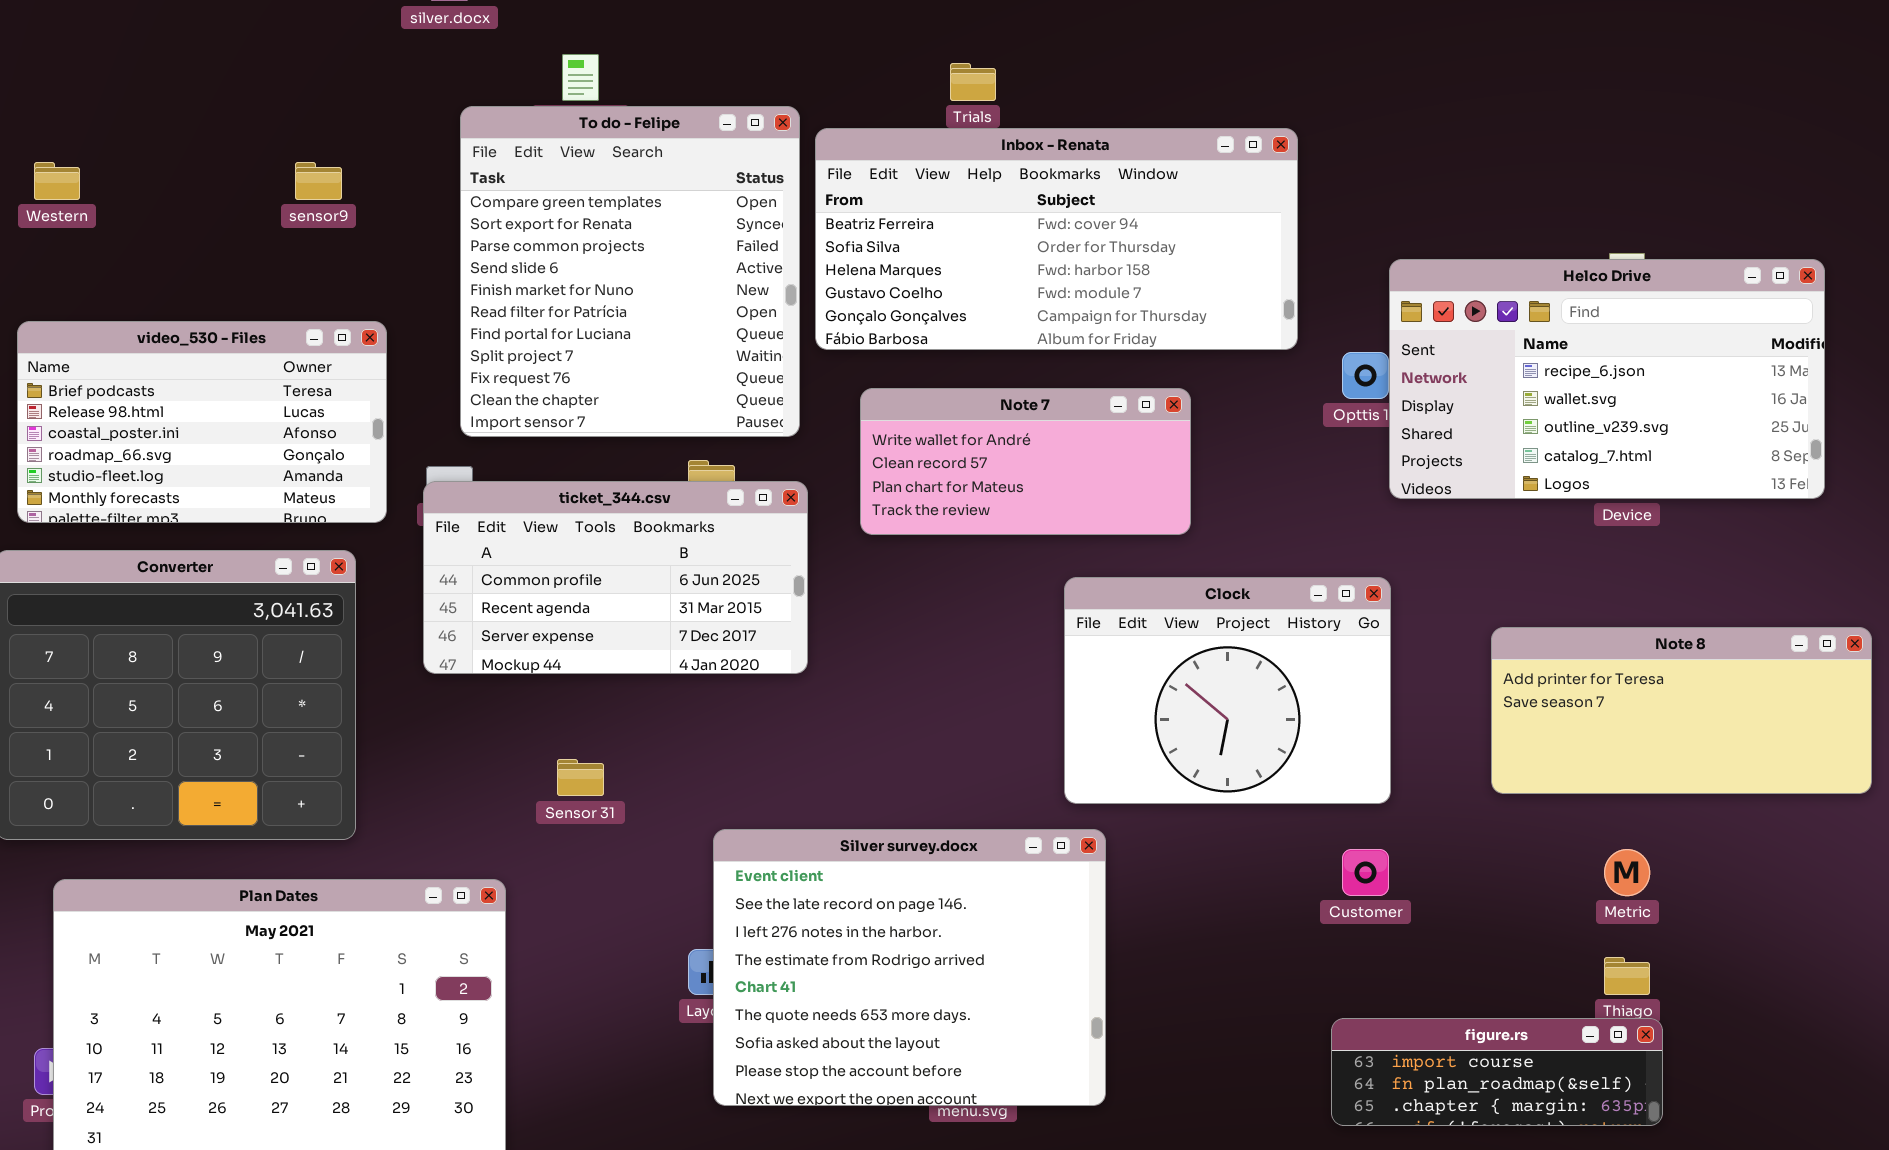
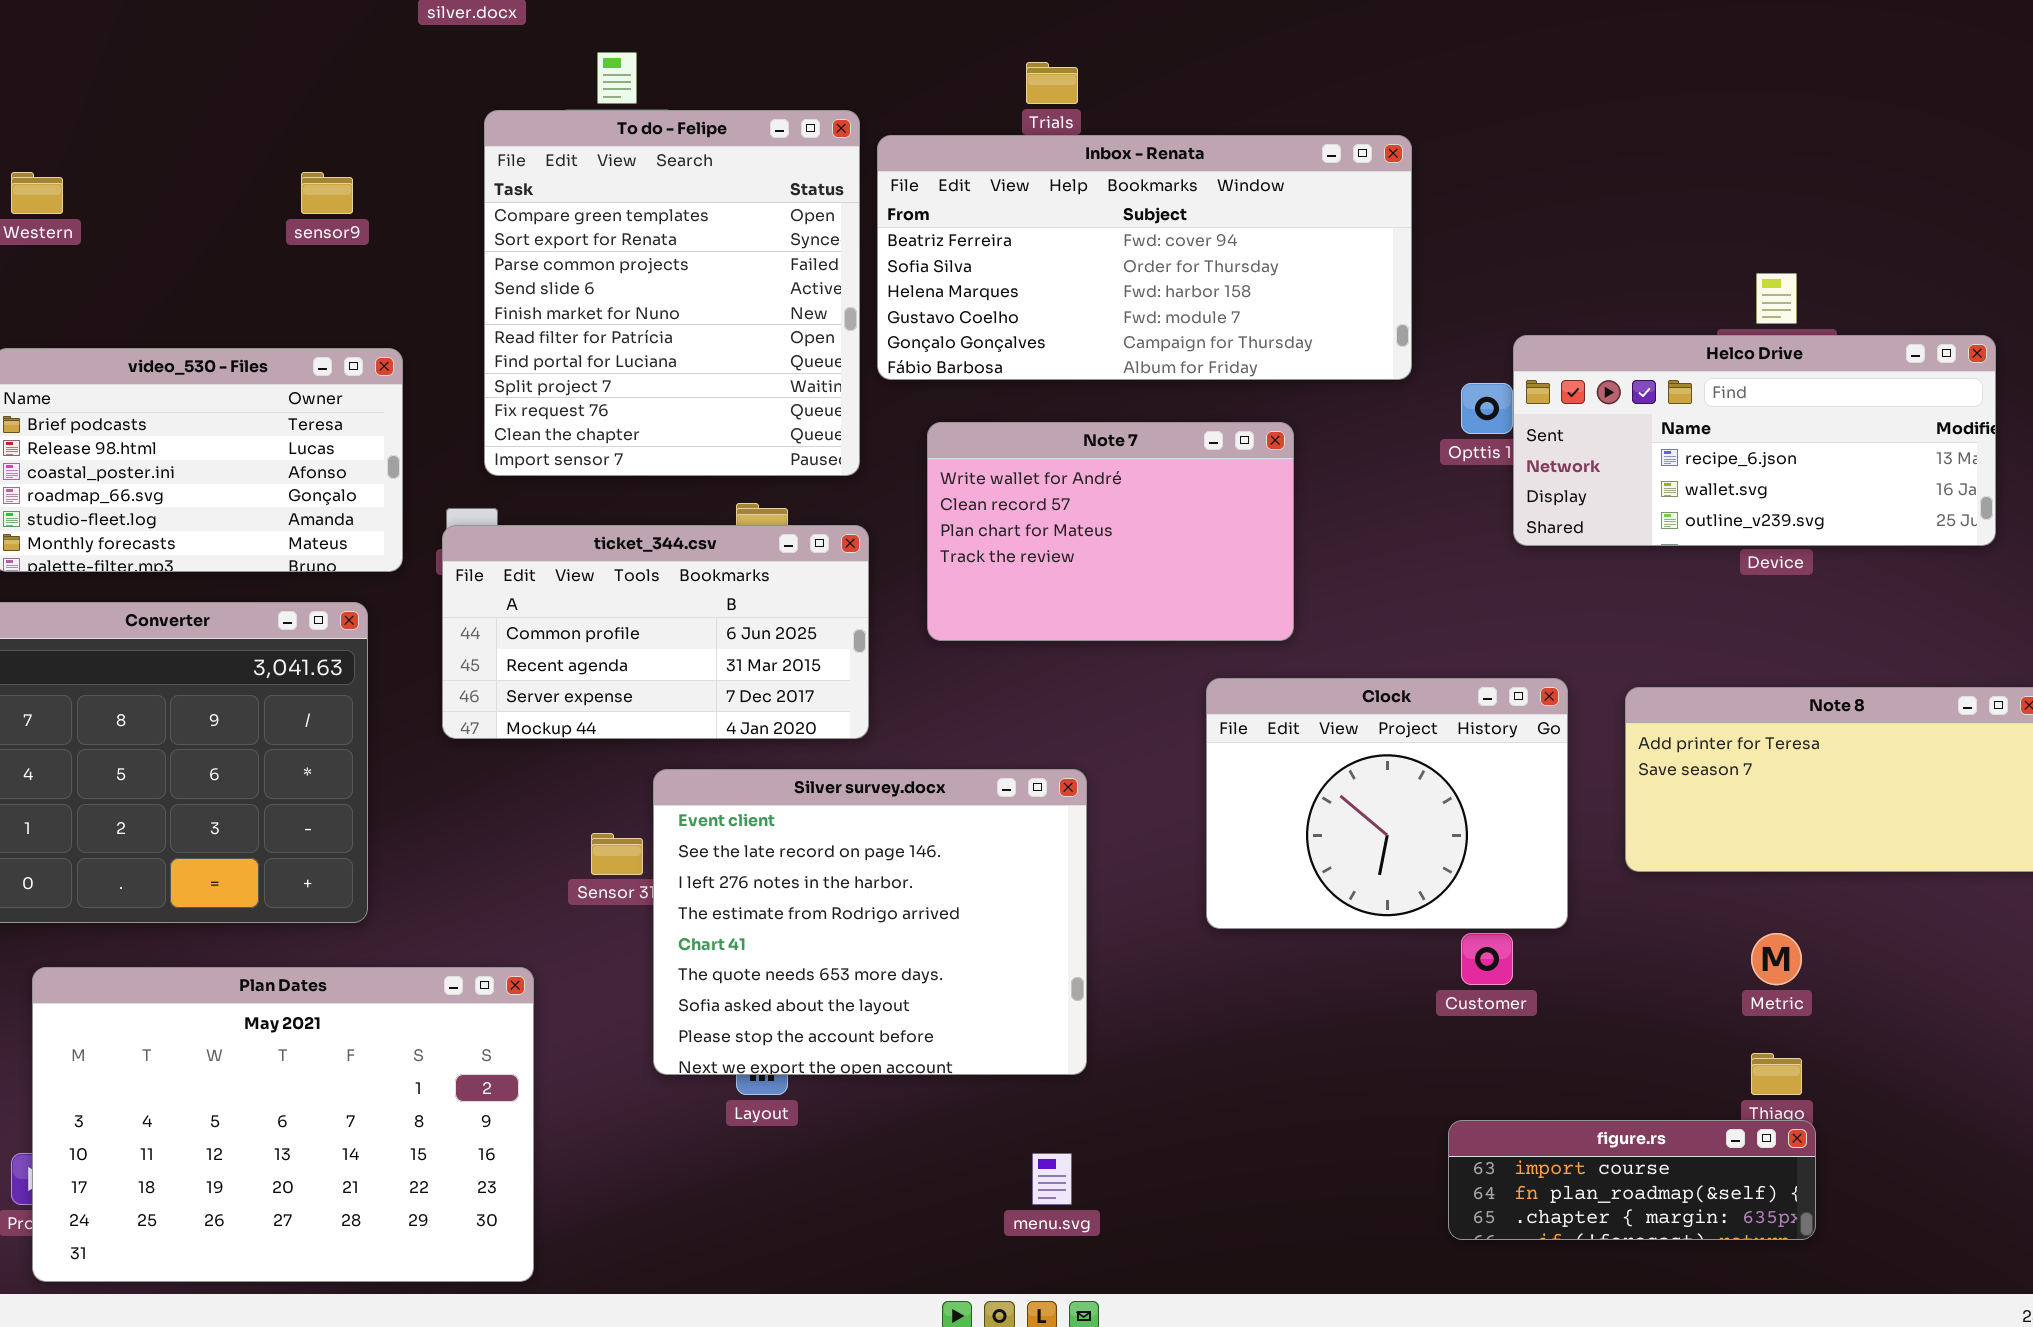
Helco Drive: [1389,259,1825,499] -> [1513,335,1996,546], resized
Note 7: [860,388,1191,535] -> [927,422,1294,641], resized
Clock: [1064,577,1391,804] -> [1206,678,1568,929], moved
Silver survey.docx: [713,829,1106,1106] -> [653,769,1087,1075], moved

